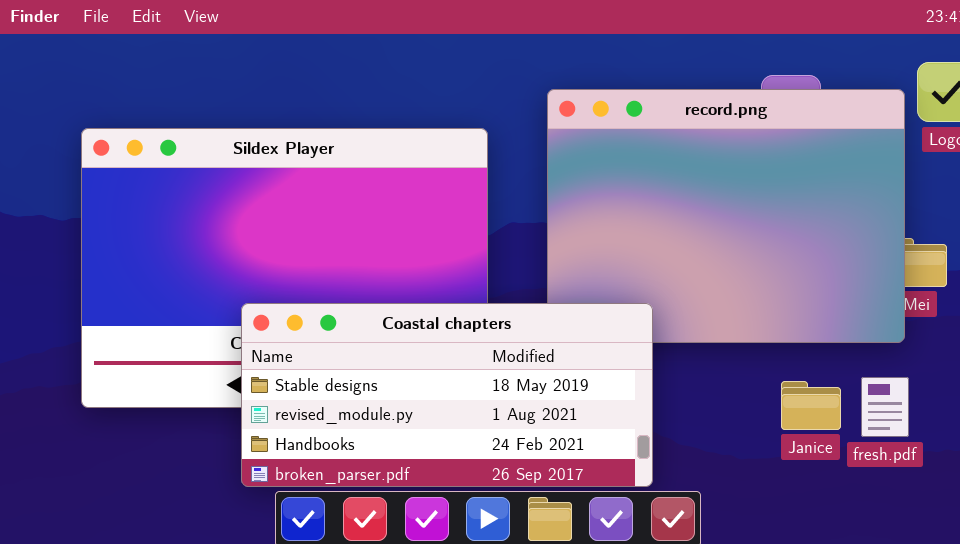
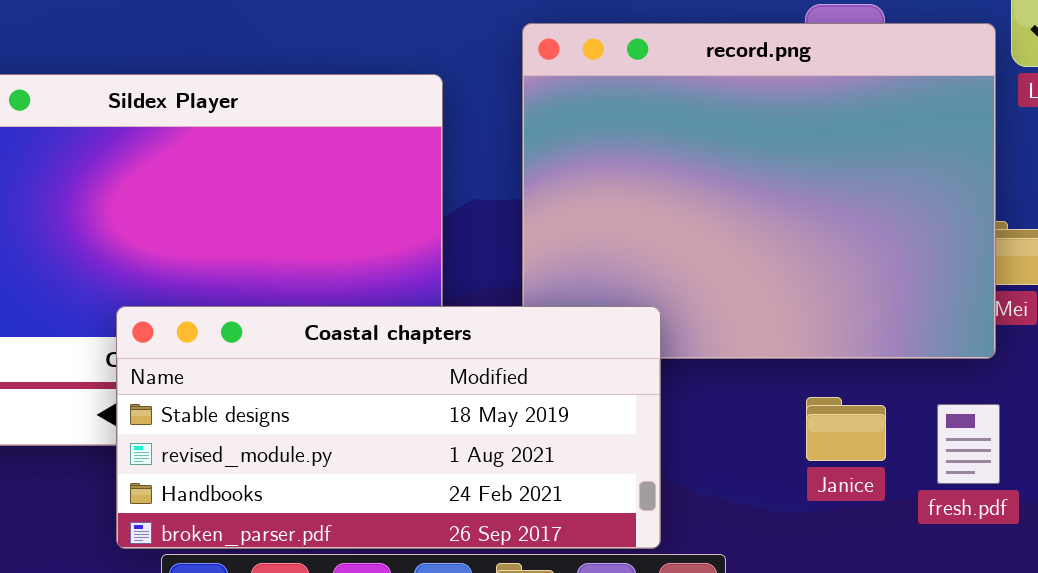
Janice: [781,381,841,430] -> [806,397,886,461], moved

